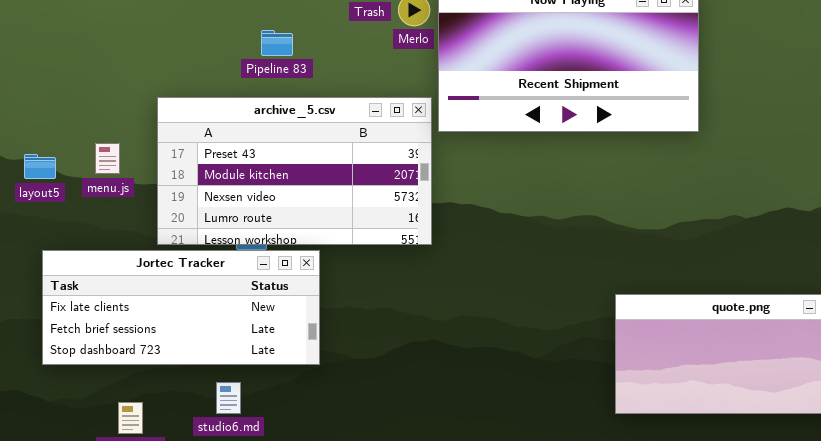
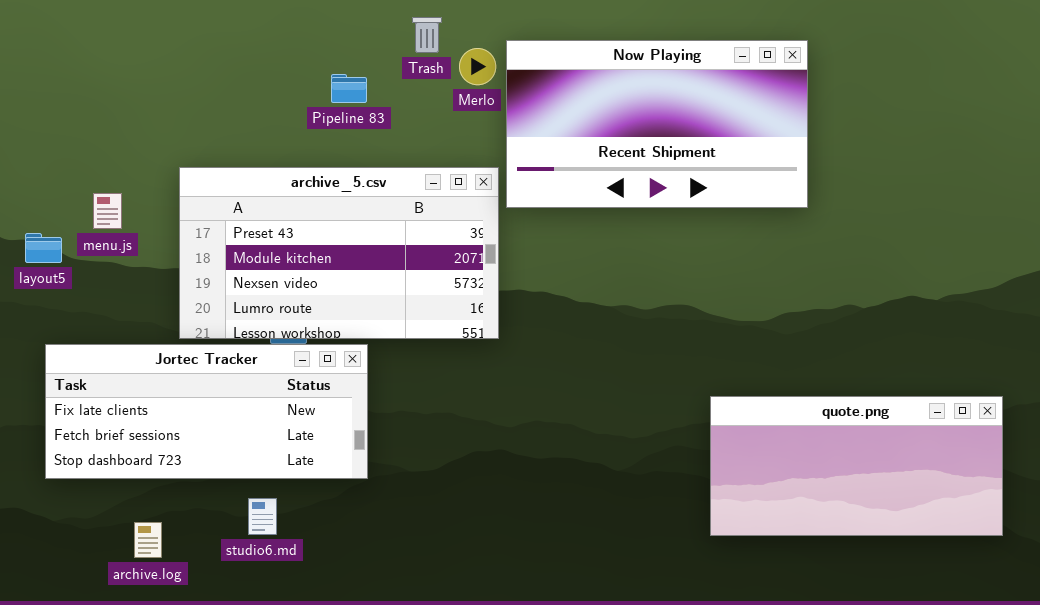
Pipeline 83: [261,30,293,56] -> [331,74,367,103], moved
menu.js: [95,143,120,174] -> [93,193,122,229], moved

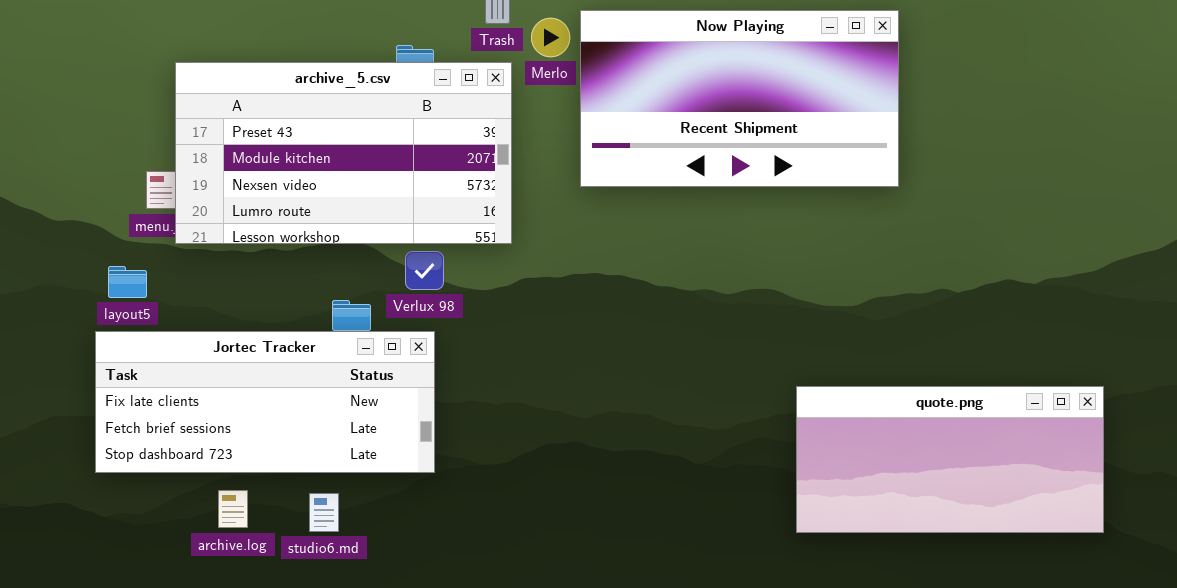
archive_5.csv: [179,167,499,339] -> [175,62,512,244], moved
layout5: [25,233,62,263] -> [108,266,147,298], moved
archive.log: [134,522,162,558] -> [218,490,248,528], moved

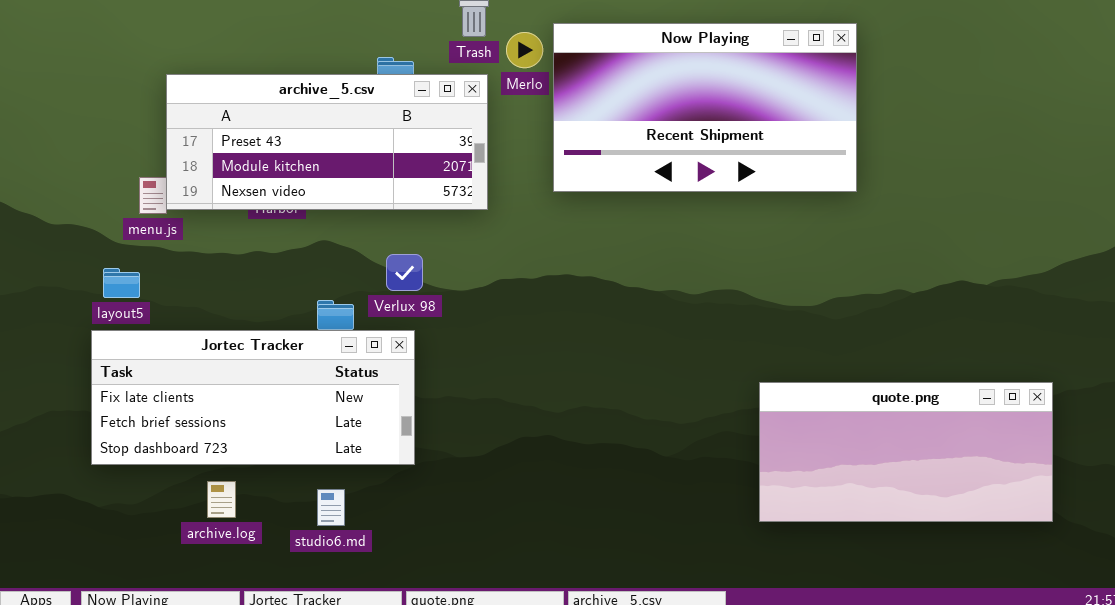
archive_5.csv: [175,62,512,244] -> [166,74,488,210], resized
studio6.md: [309,493,339,532] -> [317,489,345,526], moved

